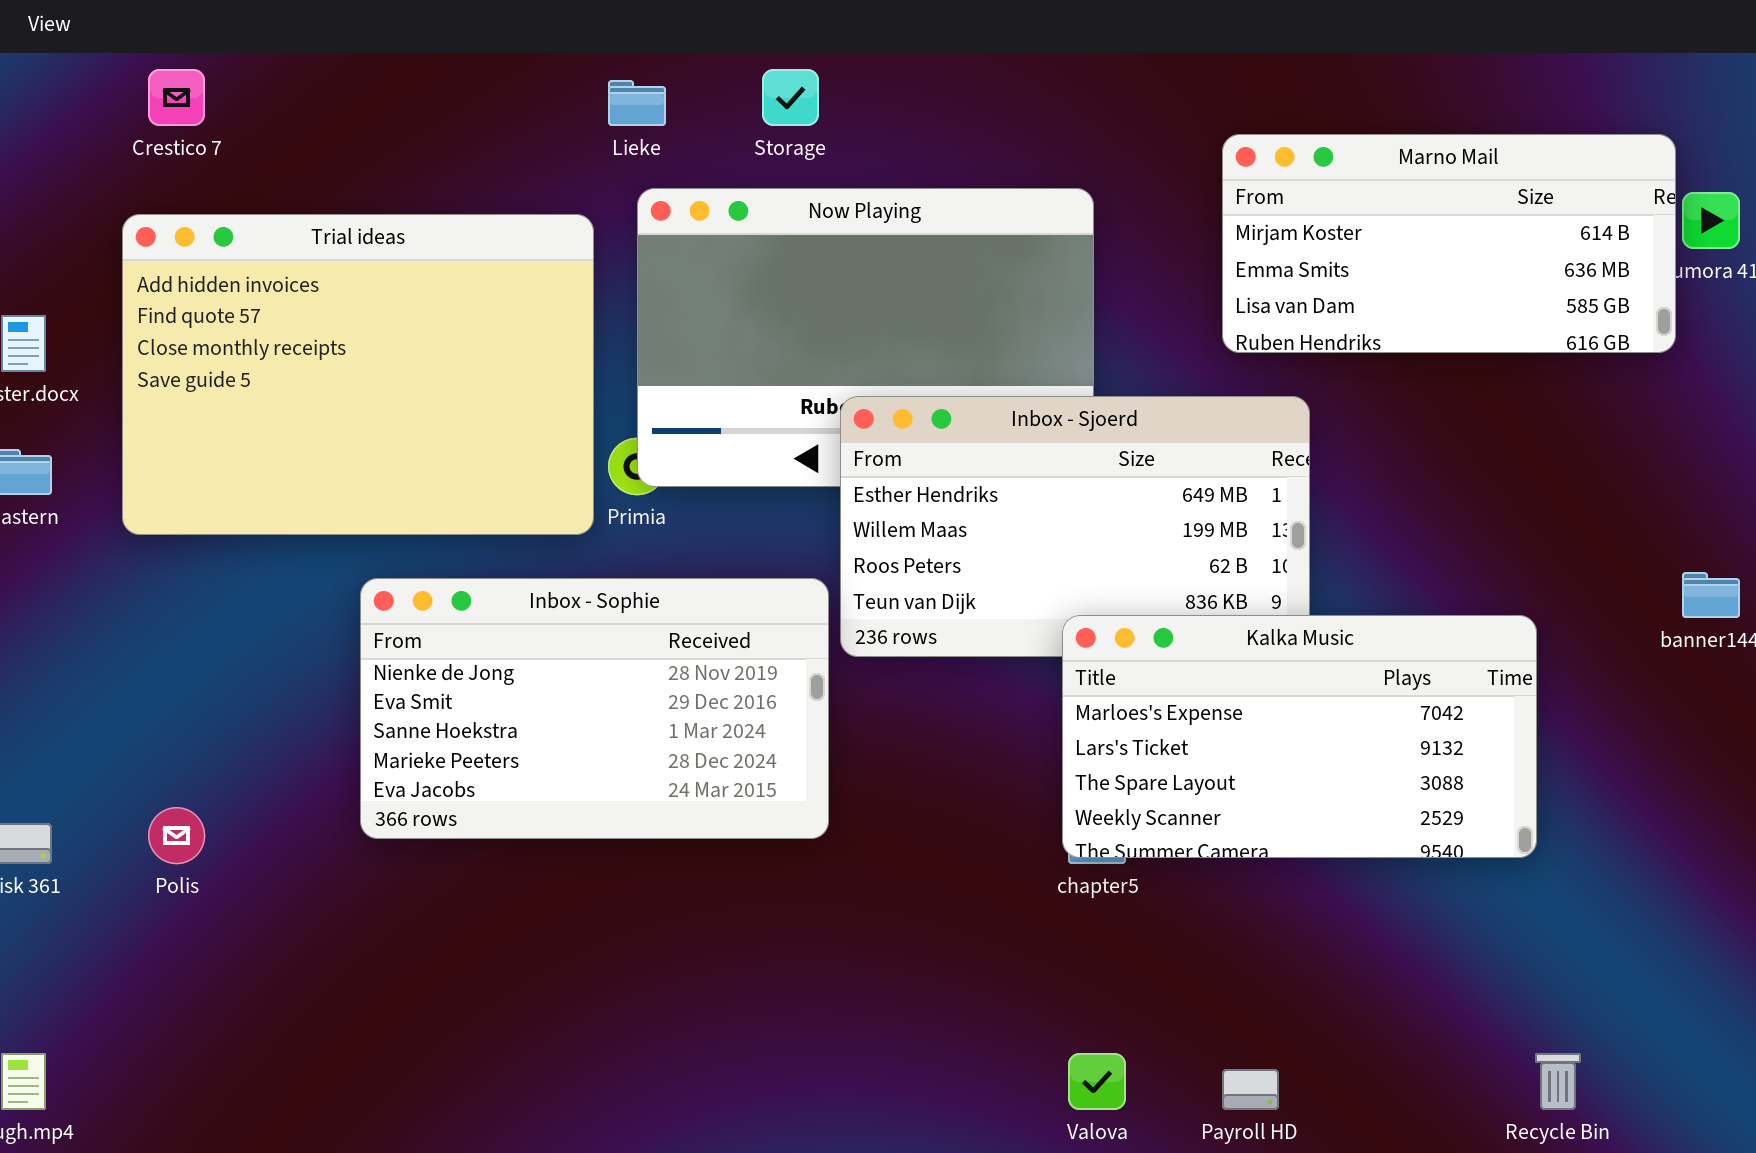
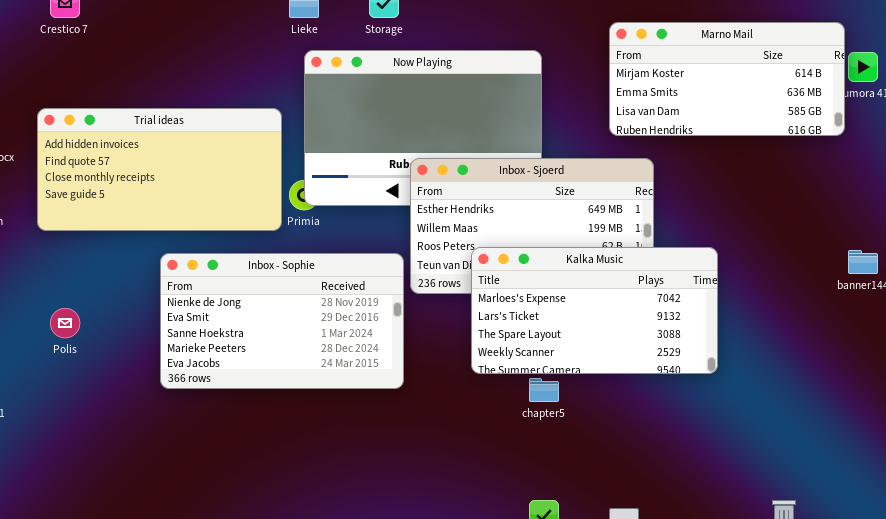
Trial ideas: [122,214,594,535] -> [37,108,282,231], resized
Kalka Music: [1062,615,1537,858] -> [471,247,718,374], moved
Polis: [148,807,205,864] -> [50,308,80,338], moved

